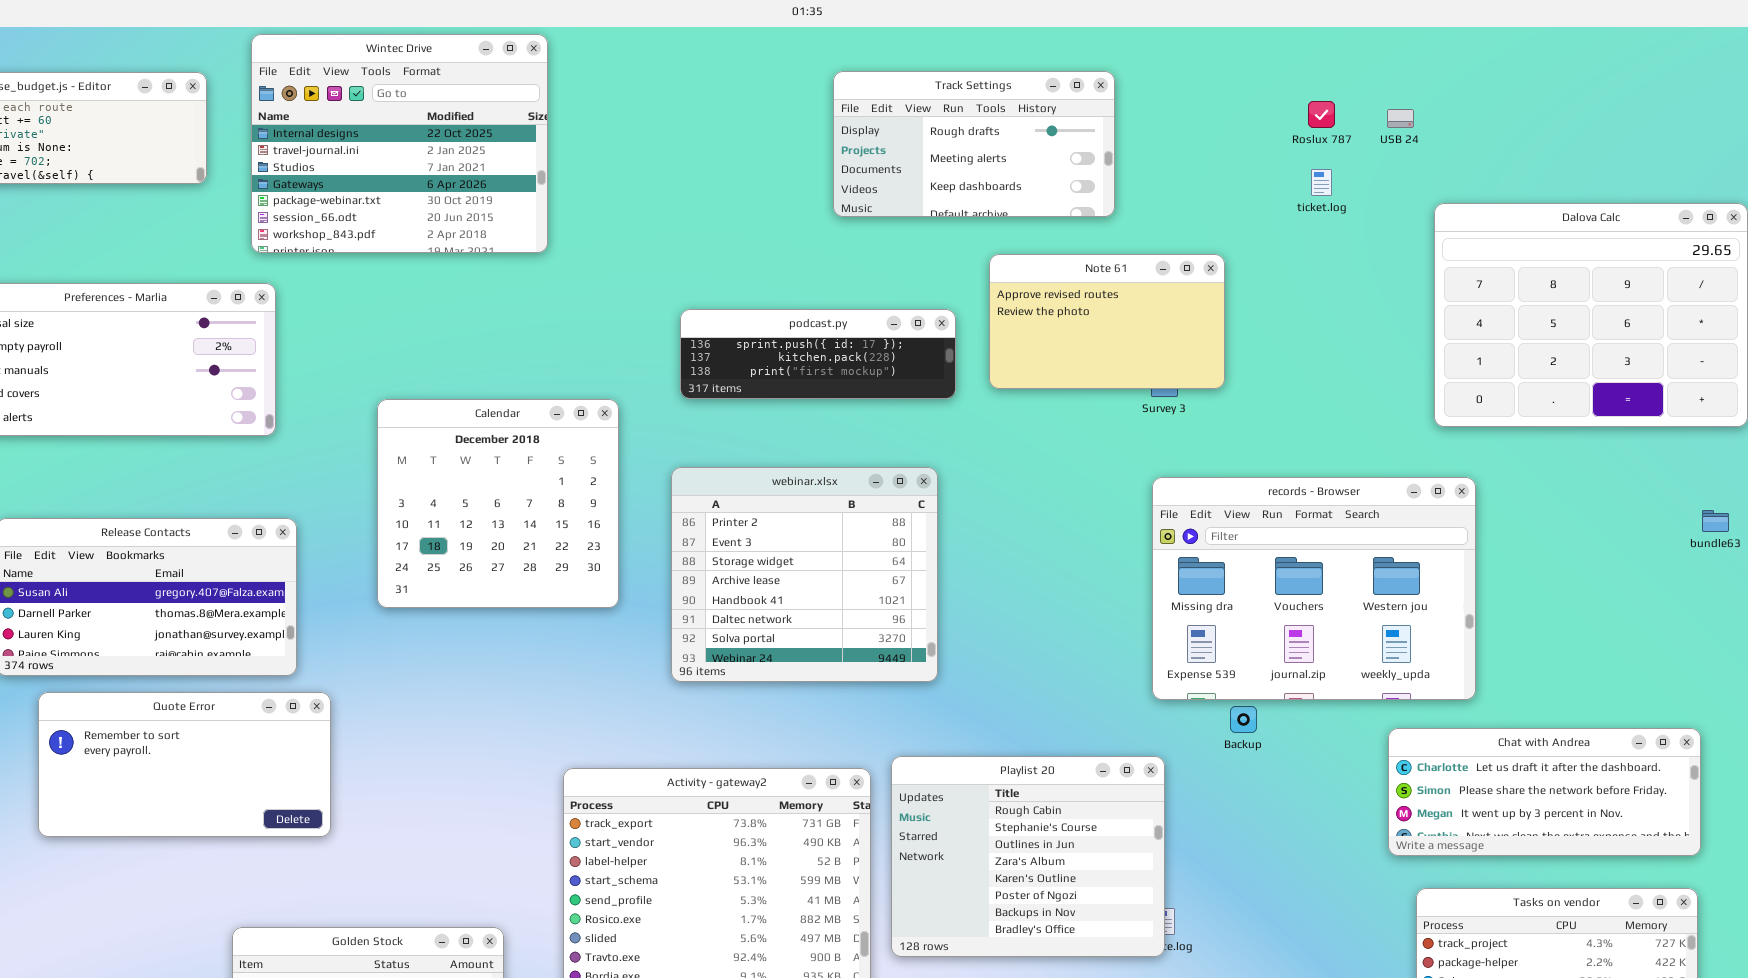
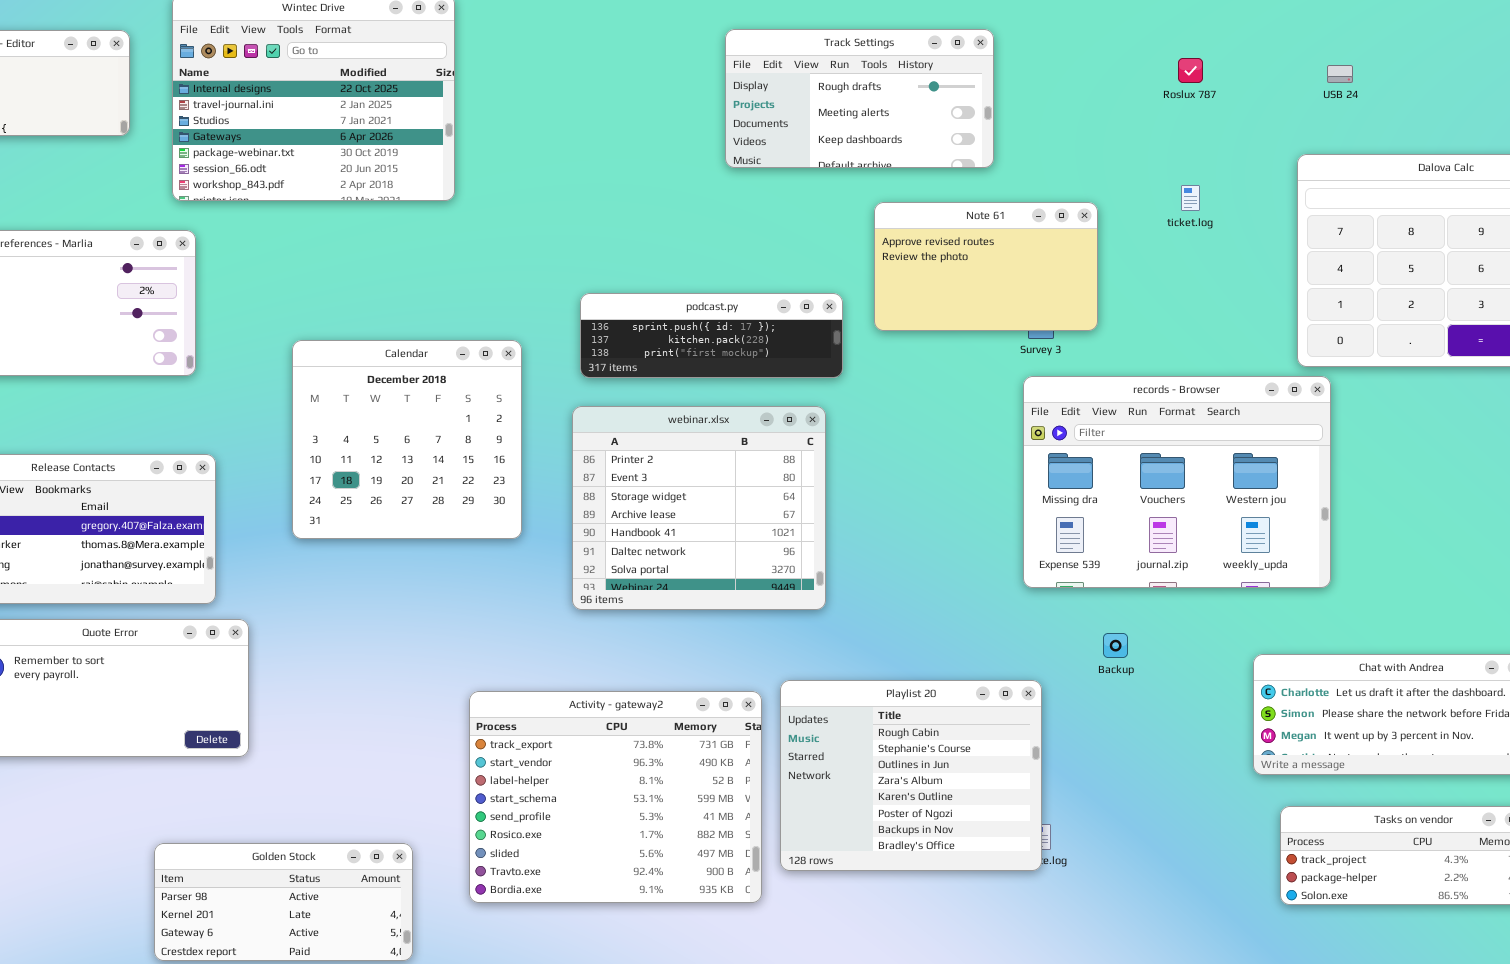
USB 24: [1387,109,1414,128] -> [1327,65,1353,83], moved
ticket.log: [1311,169,1332,196] -> [1181,185,1200,211], moved
podcast.py: [680,309,956,399] -> [580,293,843,378], moved
records - Browser: [1152,477,1476,700] -> [1023,376,1331,588], moved

